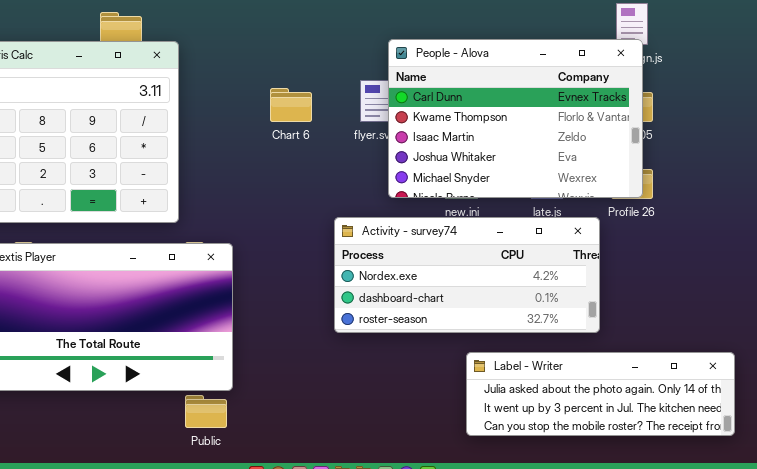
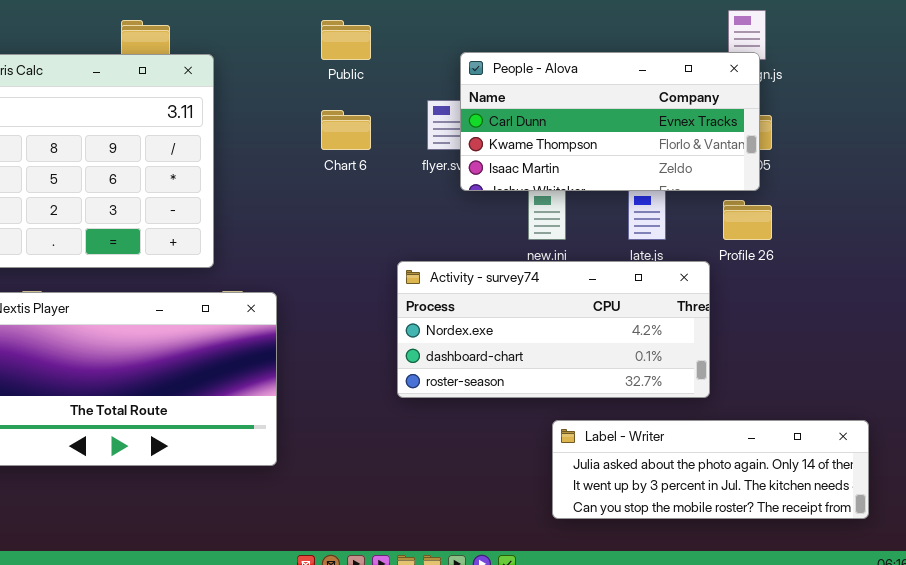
People - Alova: [388,39,643,198] -> [460,52,760,191], resized
Public: [185,395,227,428] -> [321,20,371,60], moved

